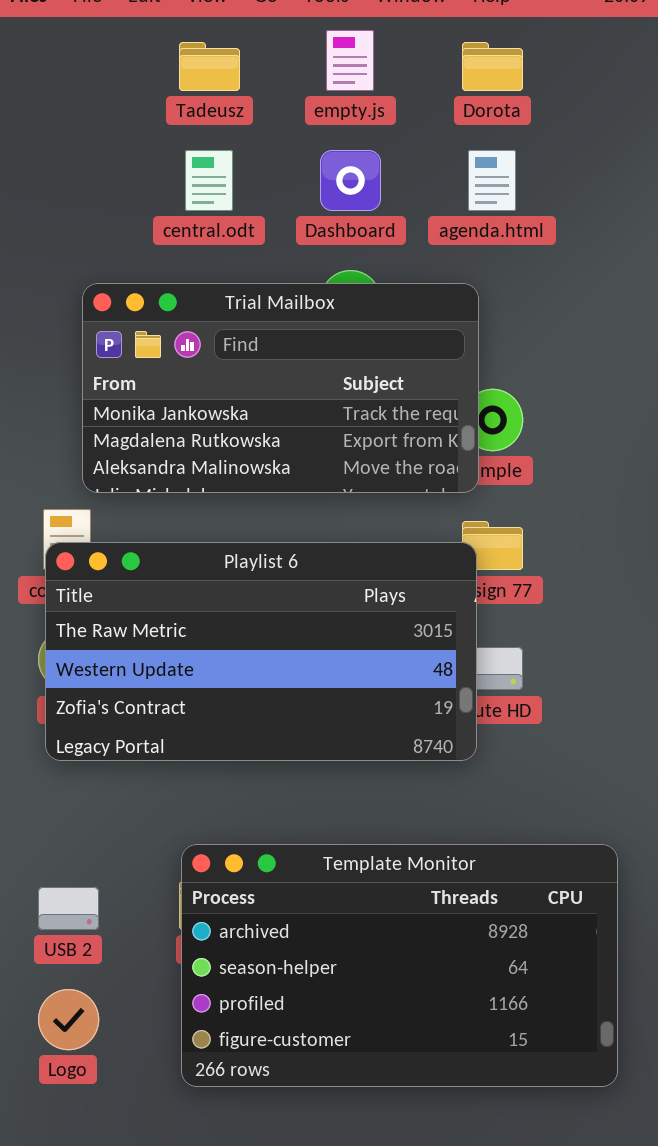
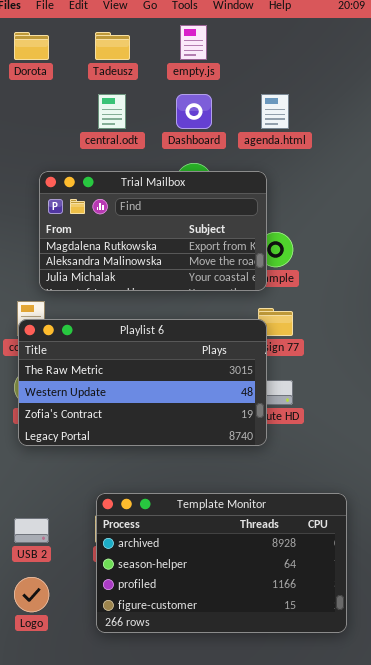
Dorota: [462,42,523,91] -> [14,32,49,60], moved
Trial Mailbox: [82,283,479,493] -> [39,171,267,291], scrolled down 1 row

